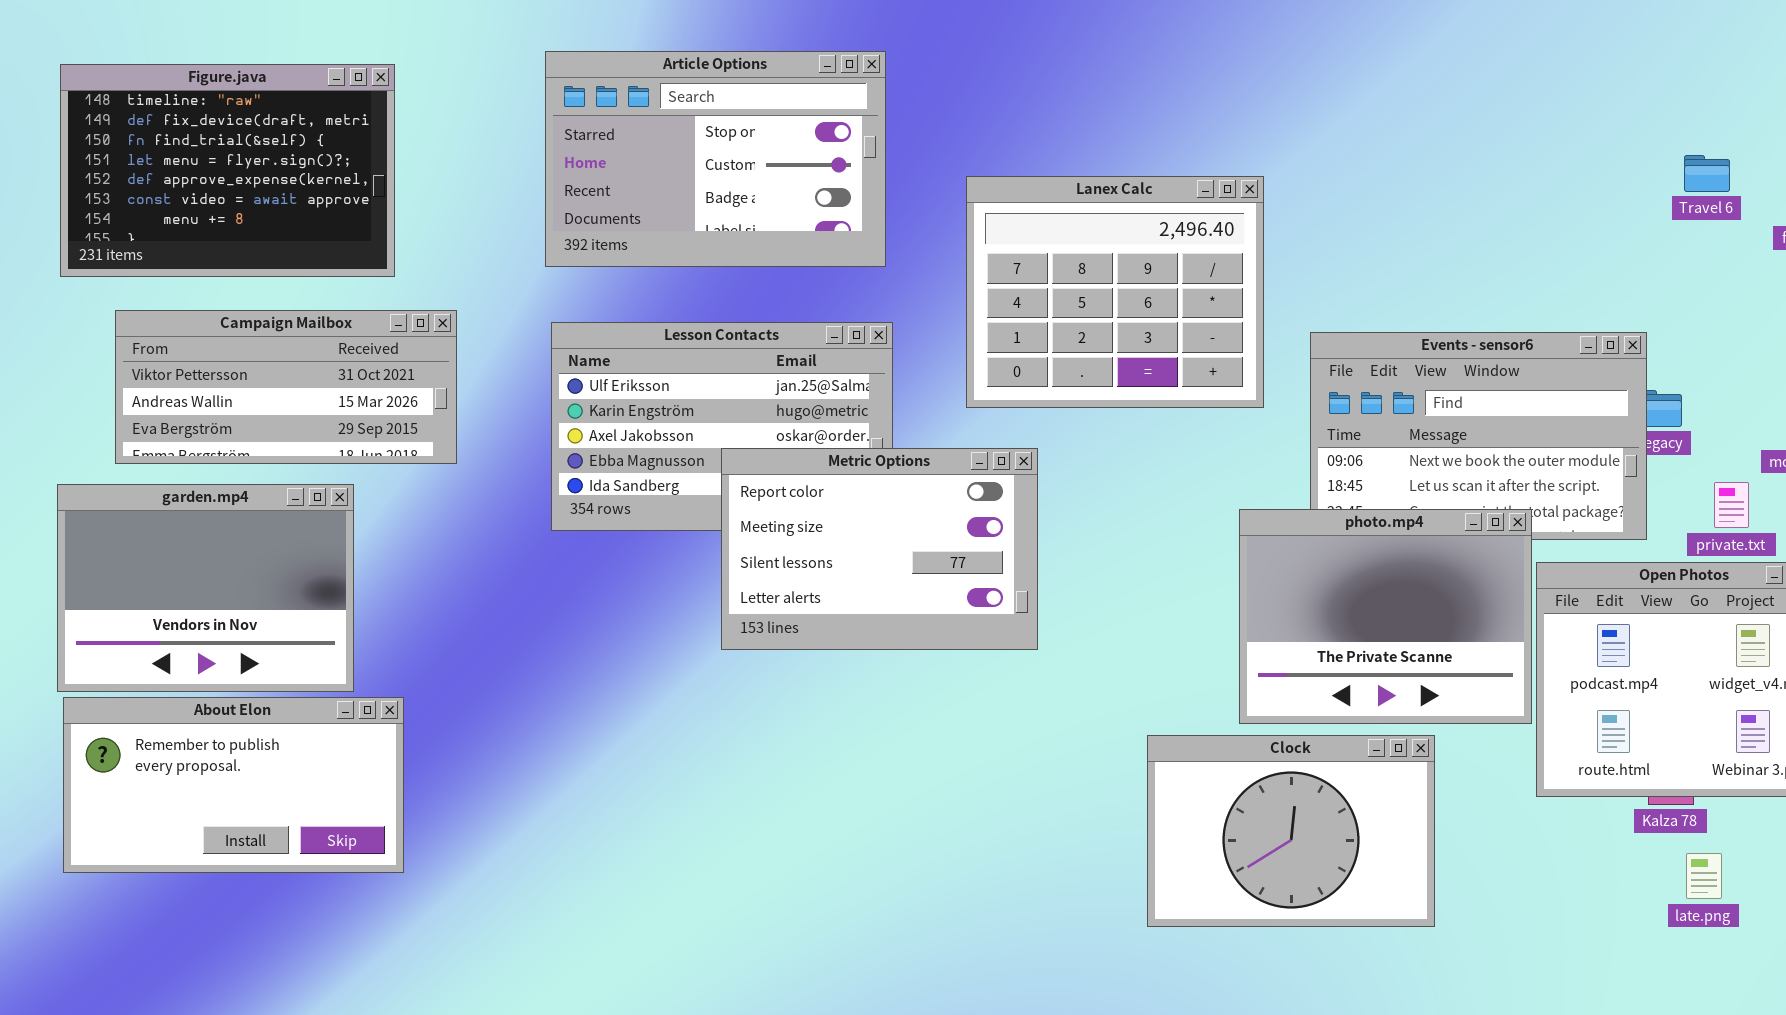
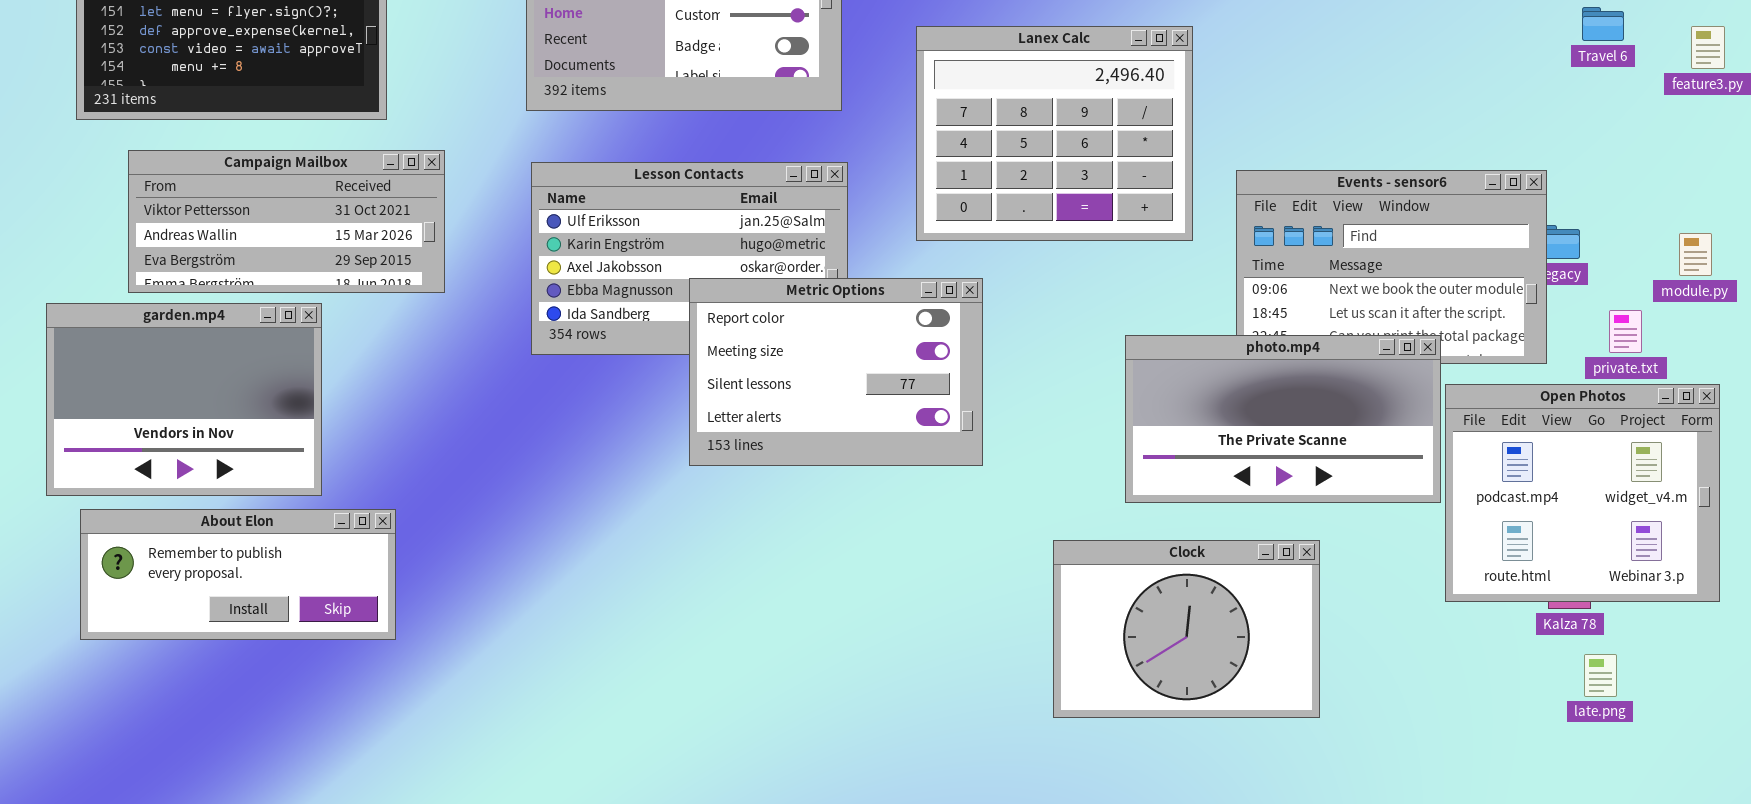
garden.mp4: [57,484,354,692] -> [46,303,322,496], moved
photo.mp4: [1239,509,1532,724] -> [1125,335,1441,503], resized
About Elon: [63,697,404,873] -> [80,509,396,640], resized
Clock: [1147,735,1435,927] -> [1053,540,1320,718], moved

